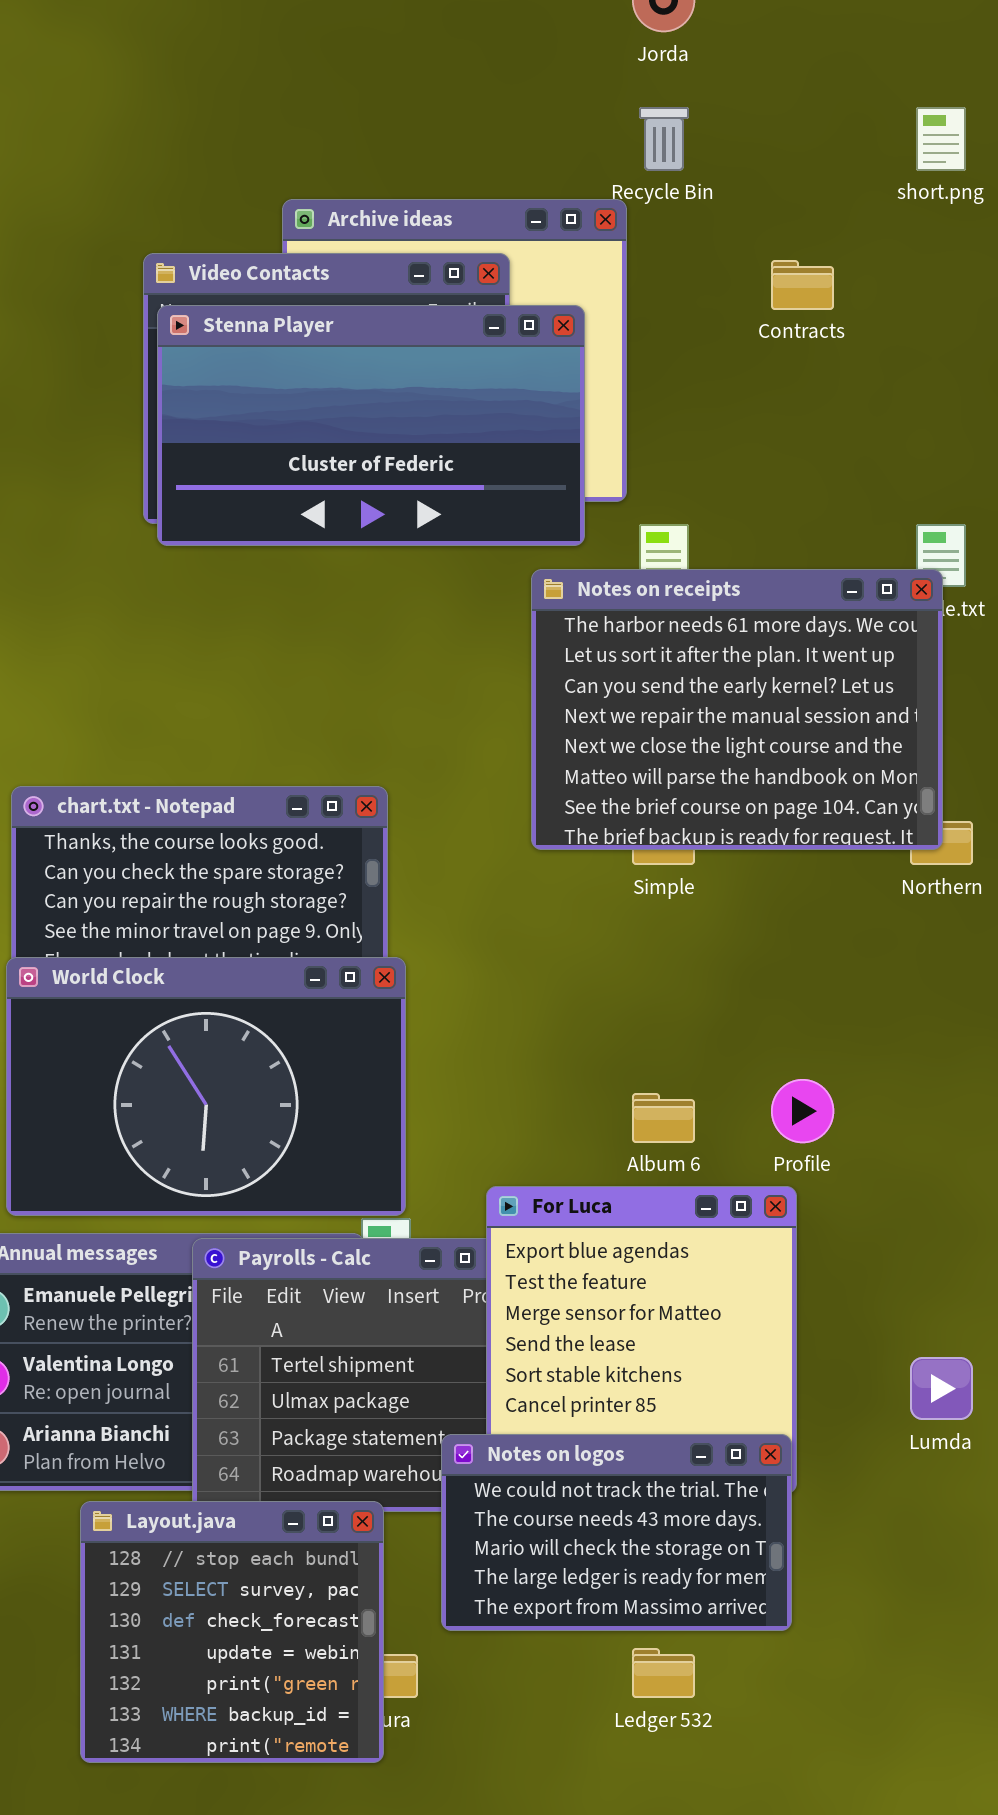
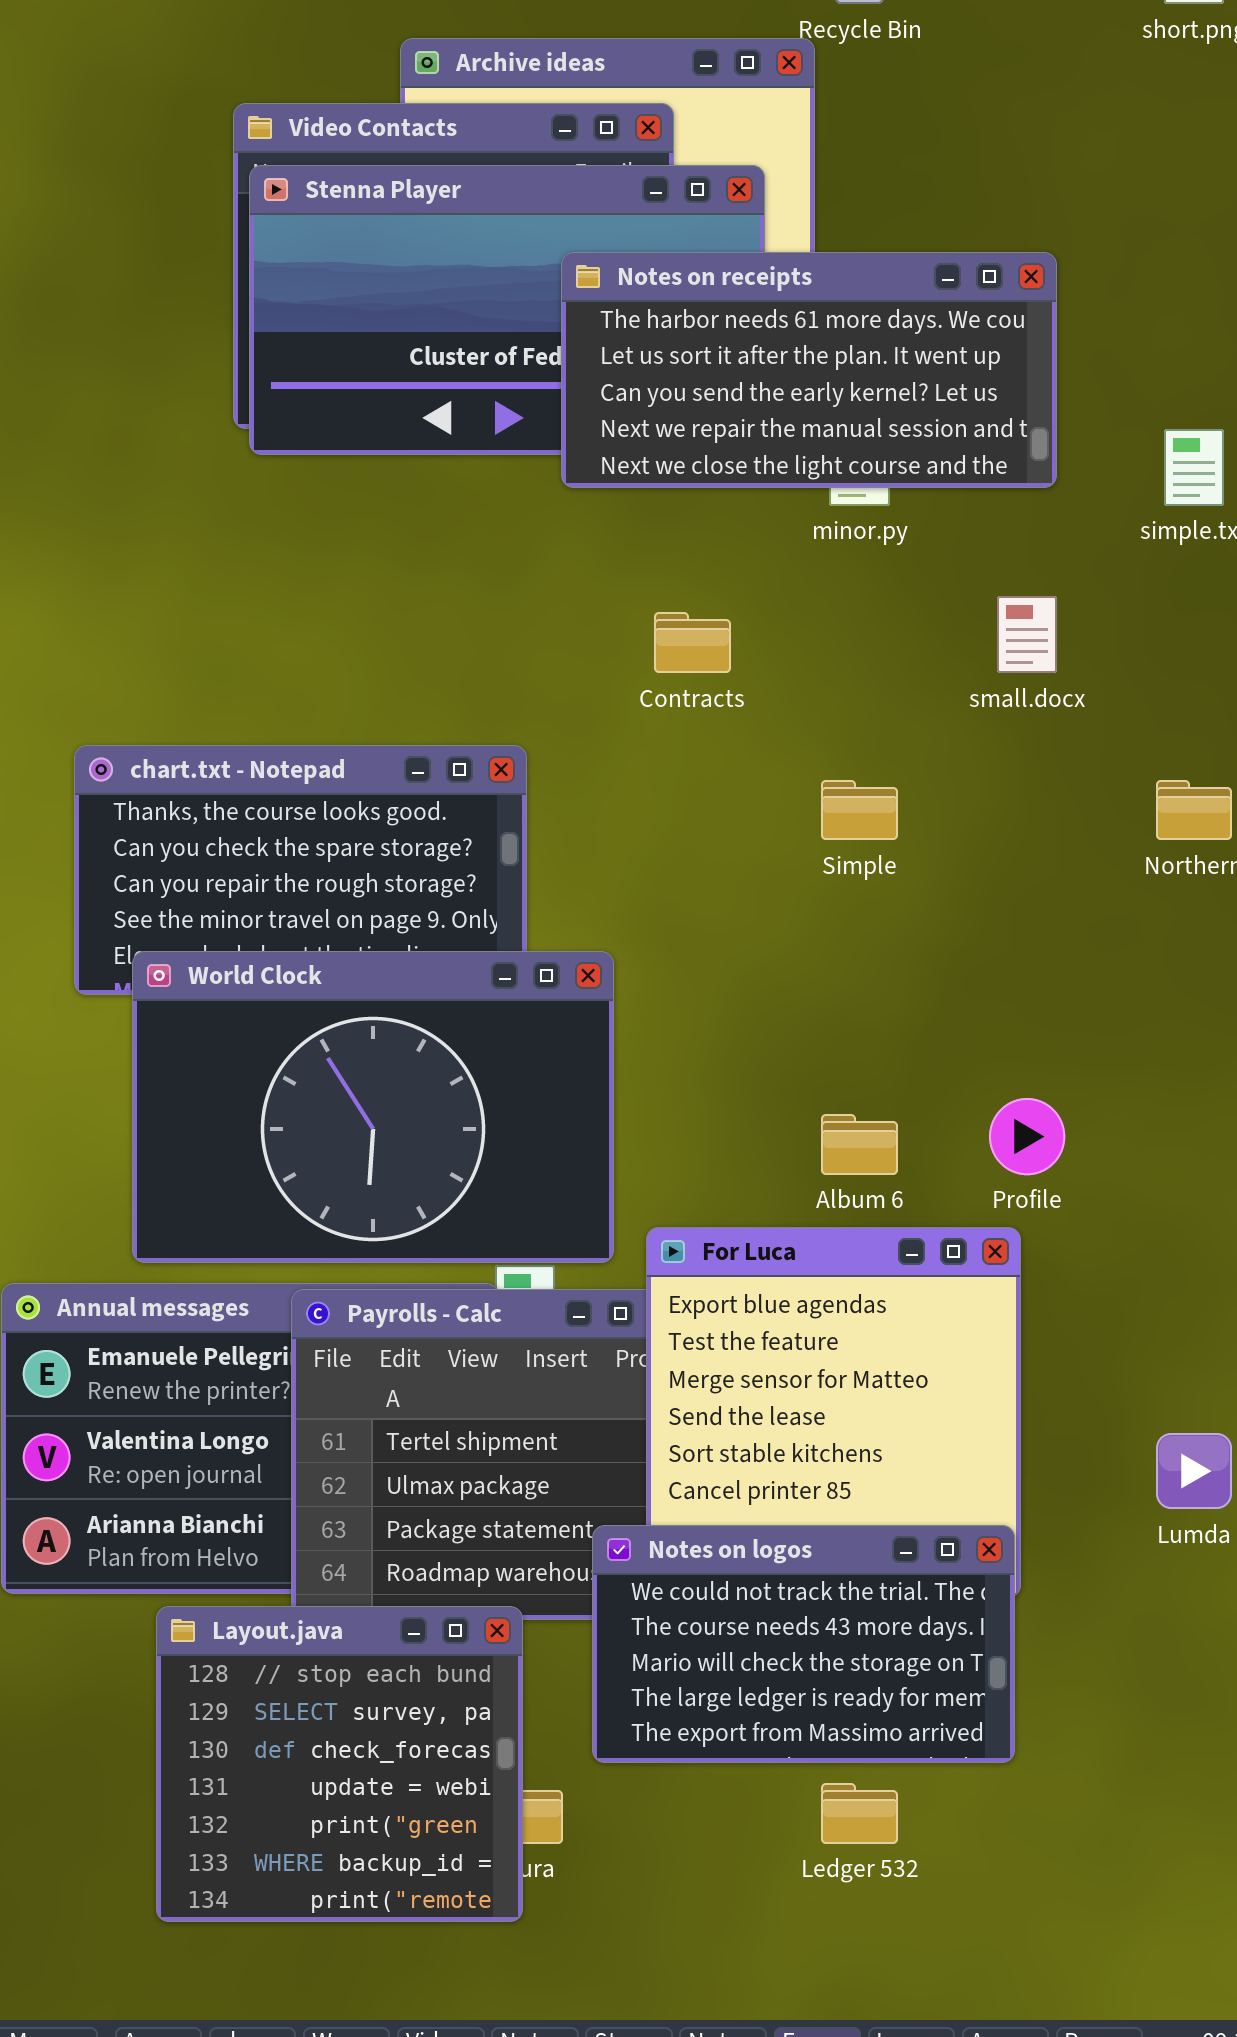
Contracts: [771,260,834,310] -> [654,612,731,673], moved
Notes on receipts: [531,569,943,850] -> [561,252,1057,488], moved, resized
World Clock: [6,957,406,1216] -> [132,951,614,1263], moved

